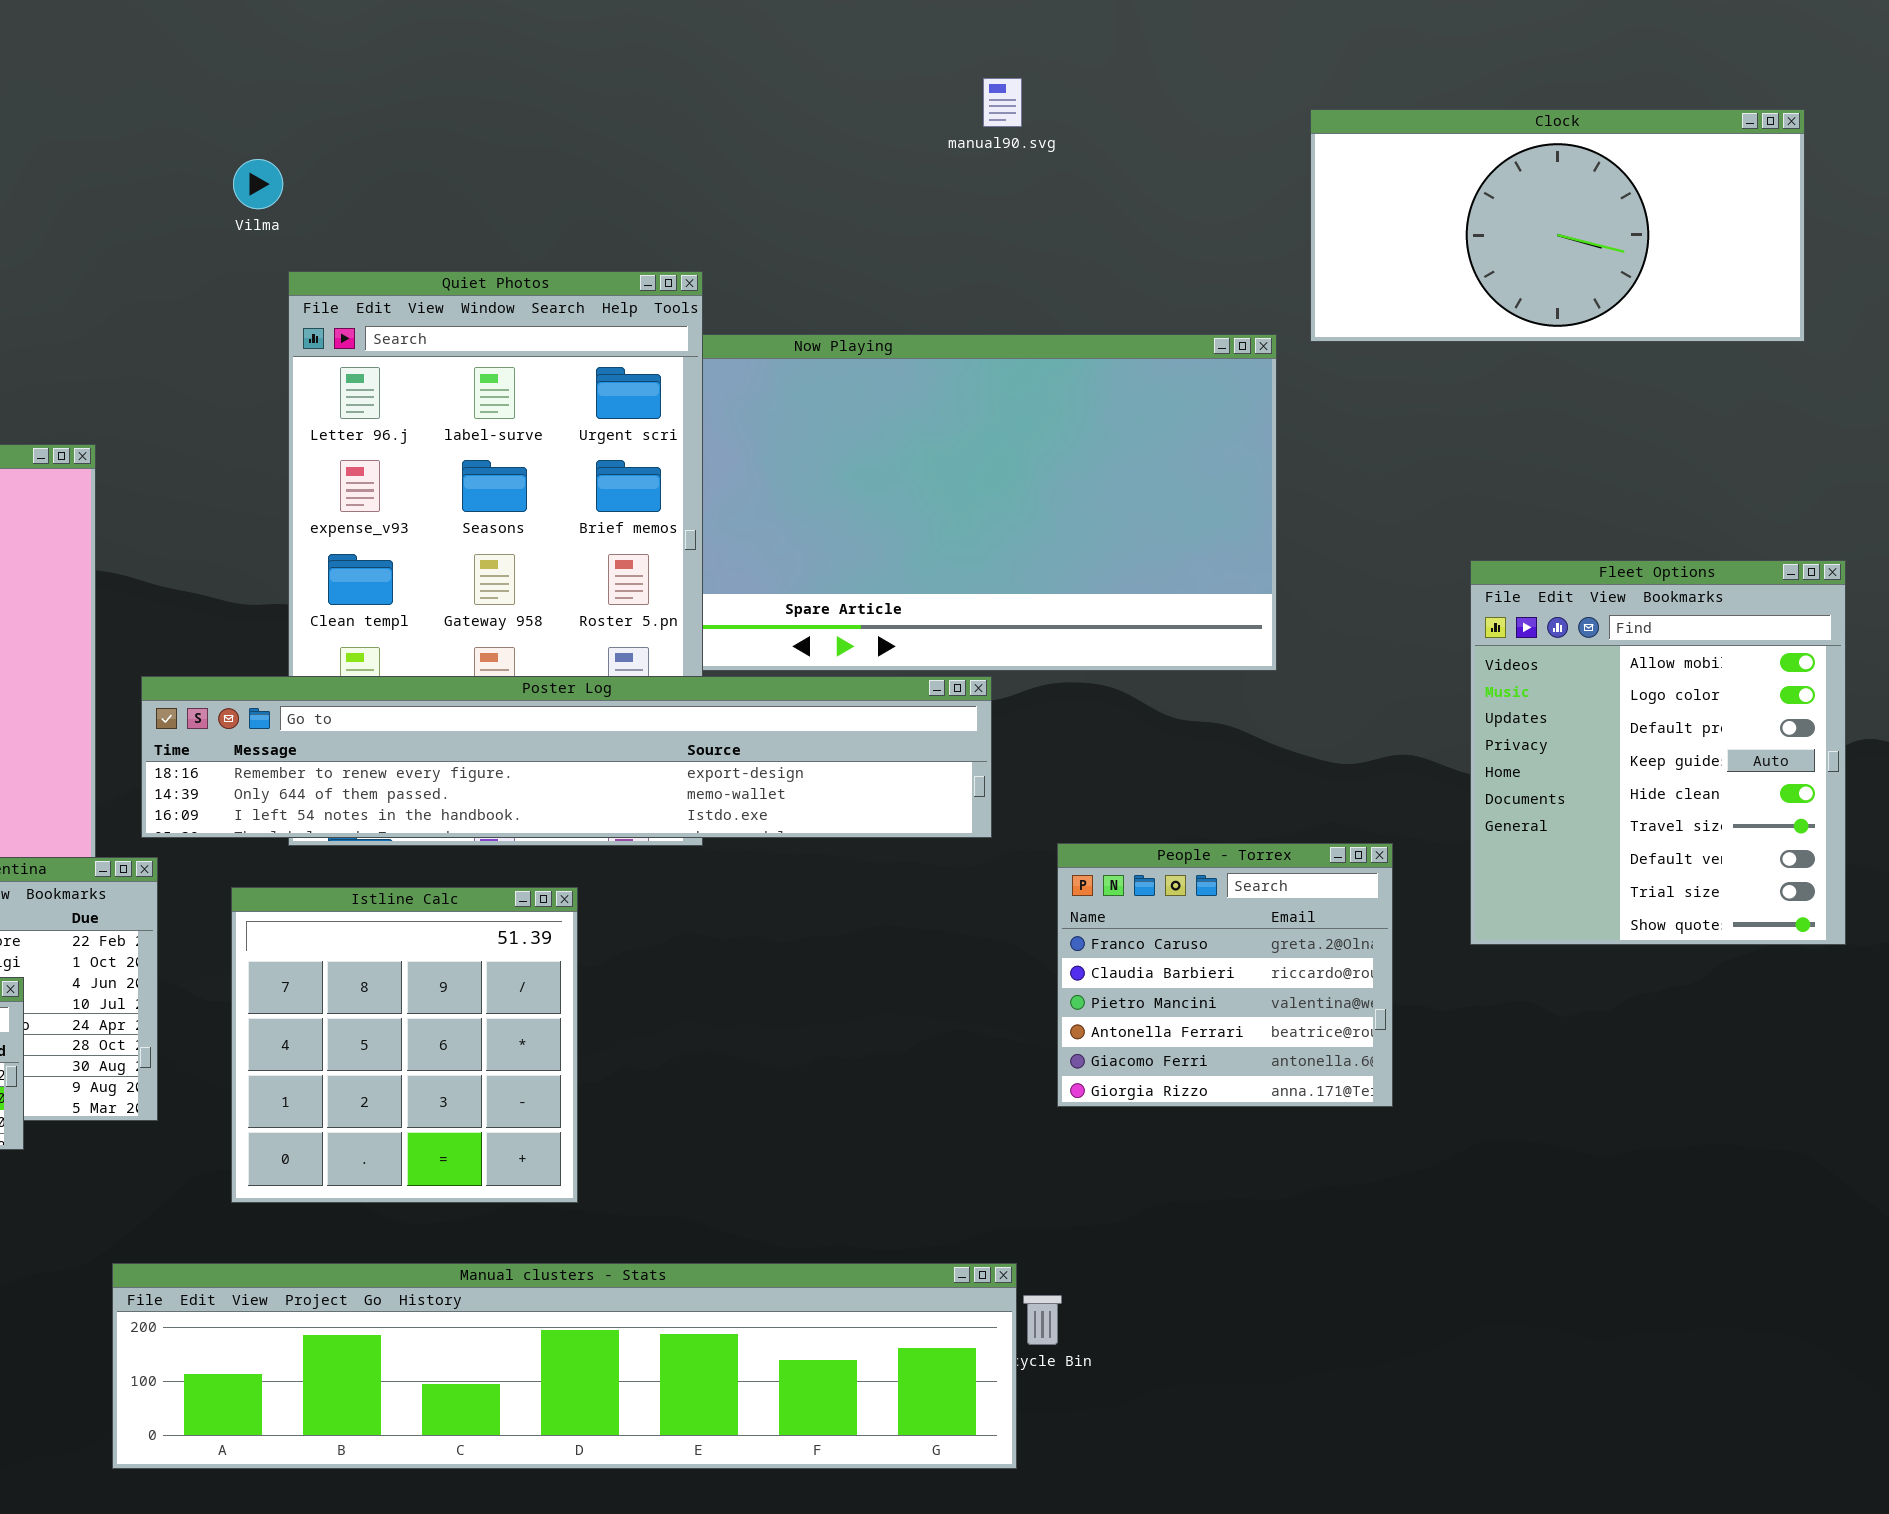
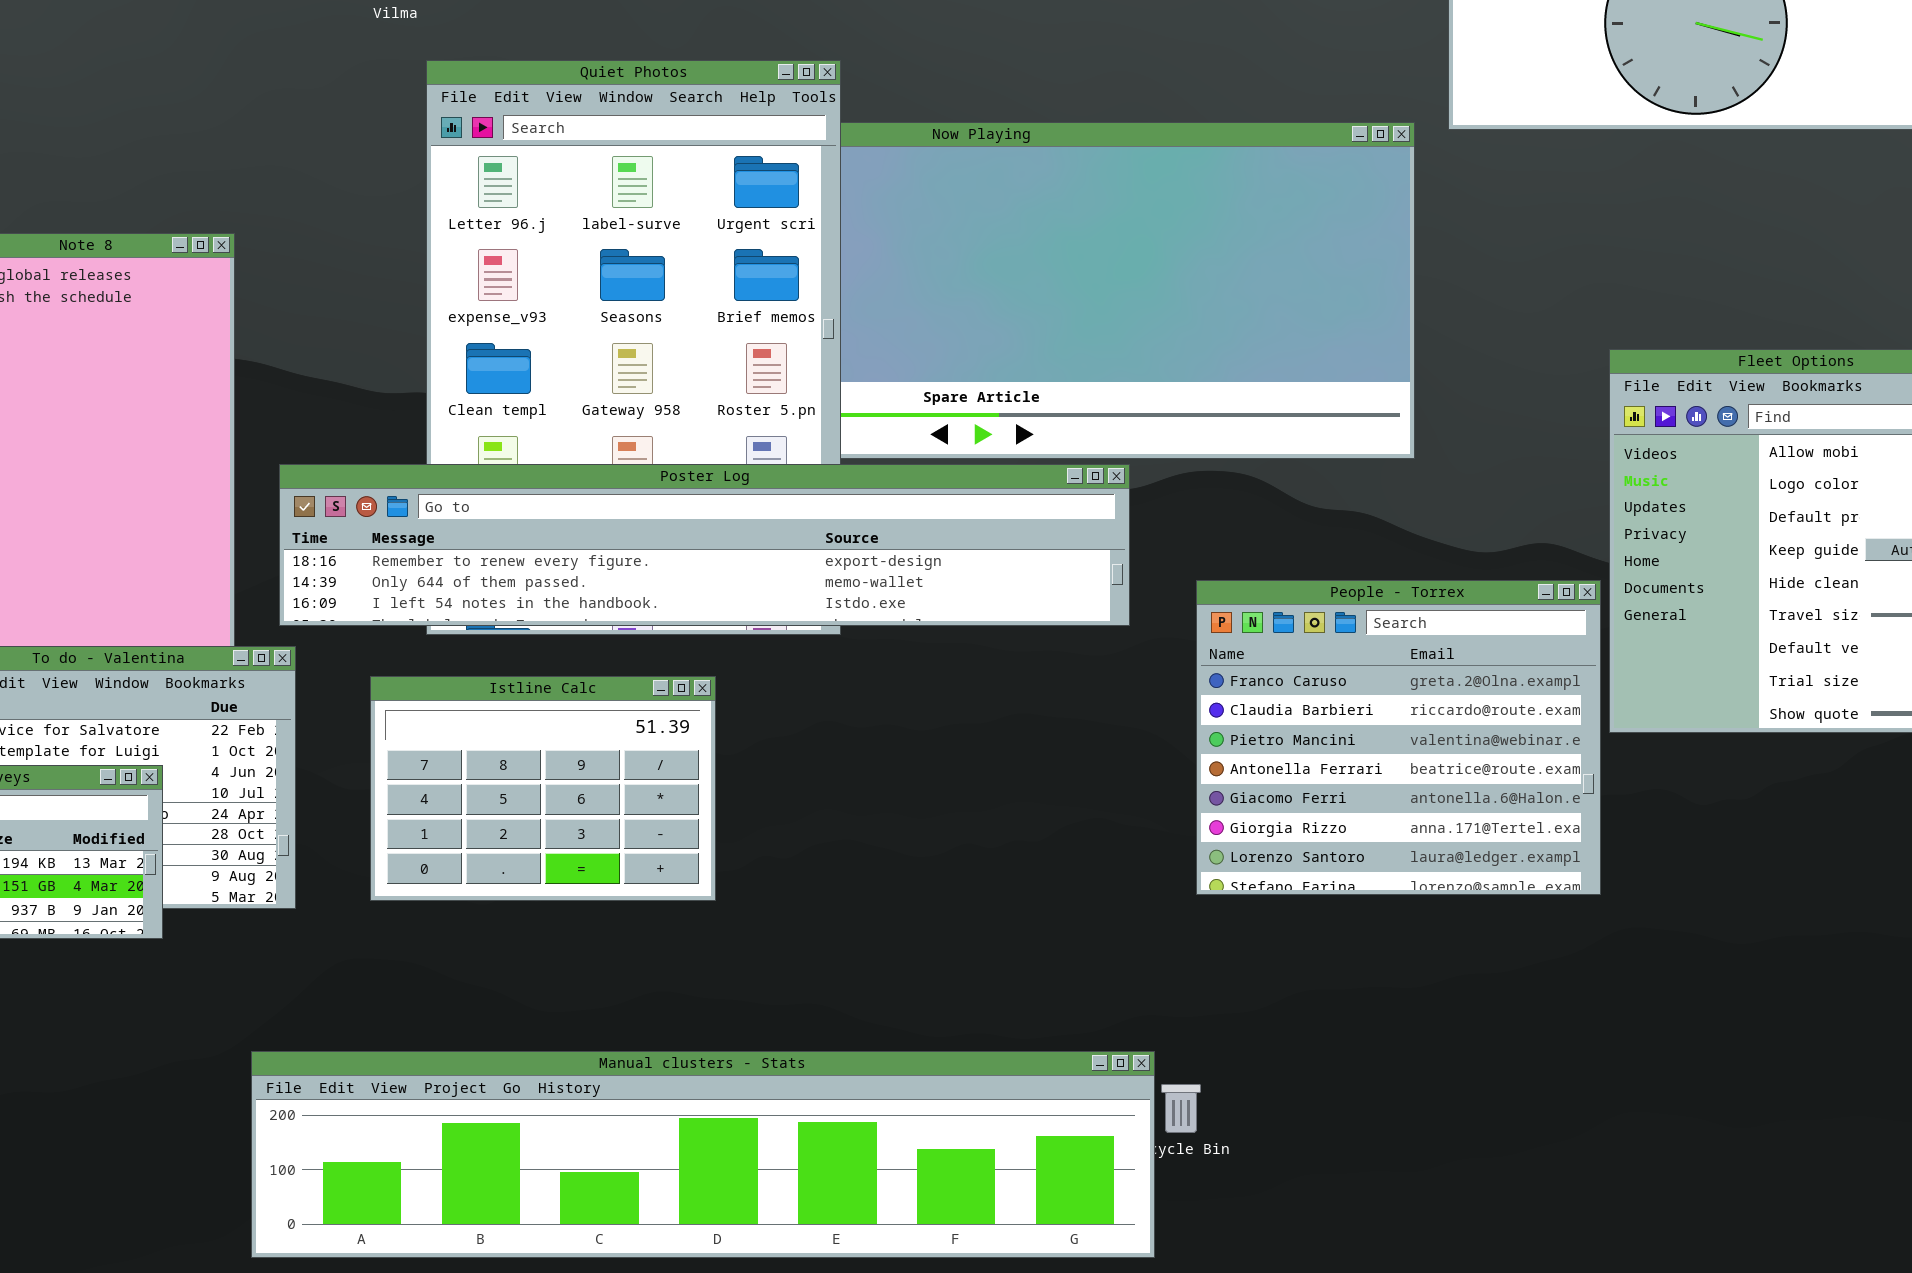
People - Torrex: [1057,843,1393,1107] -> [1196,580,1601,895], resized
Istline Calc: [231,887,578,1203] -> [370,676,716,901], resized

